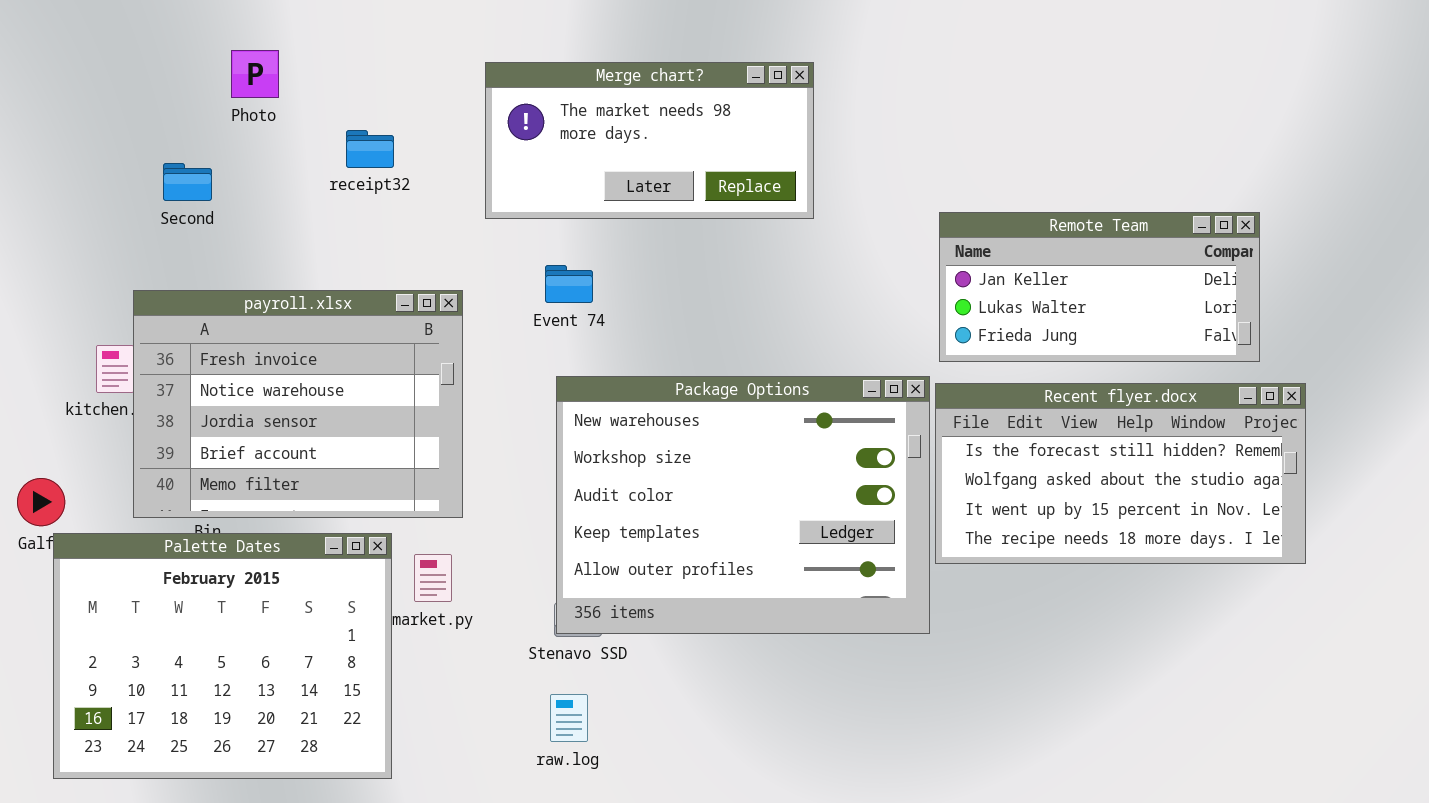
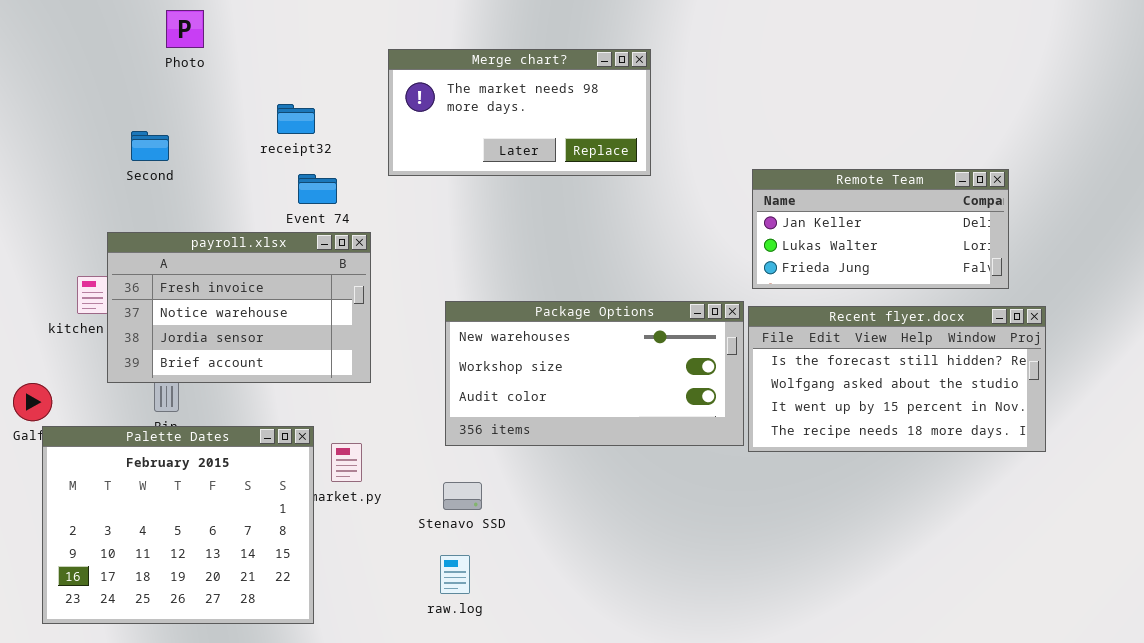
Photo: [231,50,279,98] -> [166,10,204,48], moved
Event 74: [545,265,593,303] -> [298,174,337,204], moved
payroll.xlsx: [133,290,463,518] -> [107,232,371,383], resized
Package Options: [556,376,930,634] -> [445,301,744,446], resized

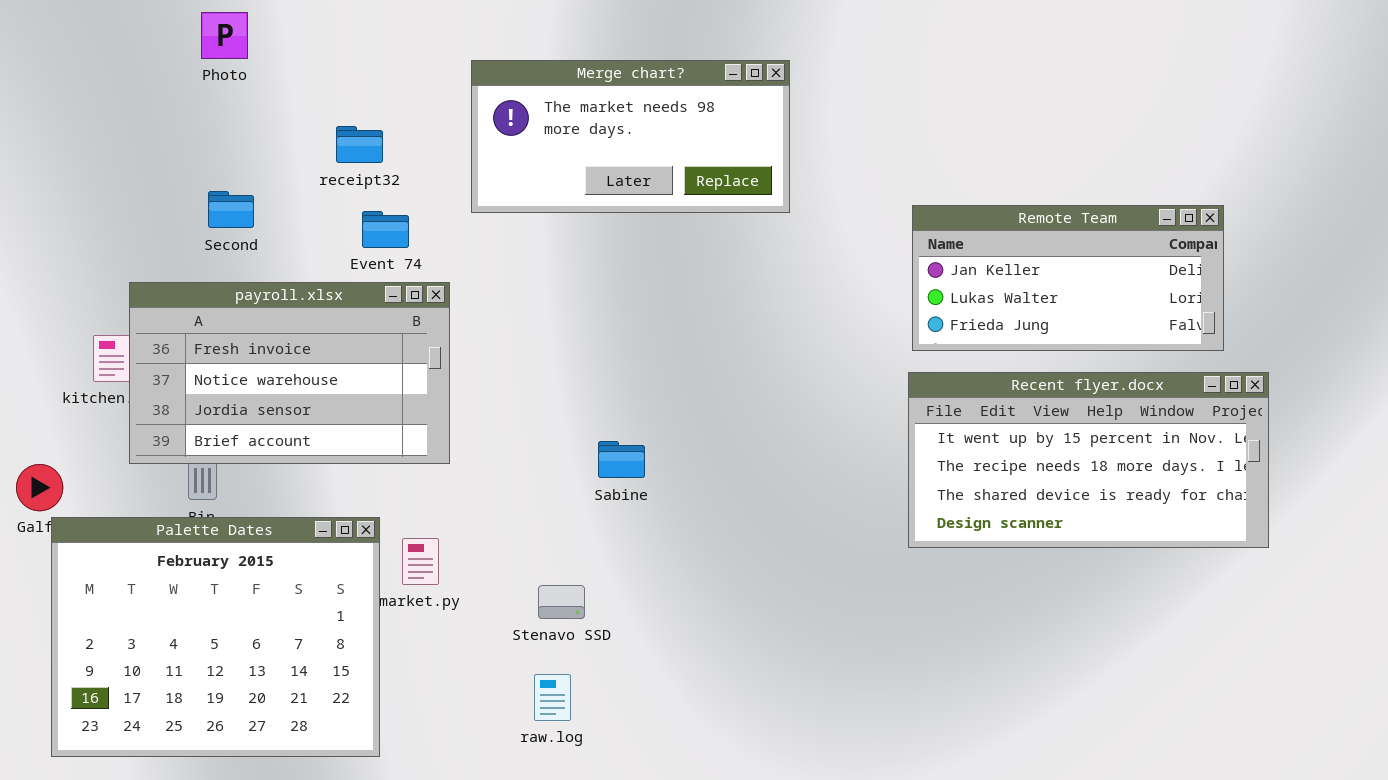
Second: [131,131,169,161] -> [208,191,254,228], moved
Package Options: [445,301,744,446] -> none, closed
Recent flyer.docx: [748,306,1046,452] -> [908,372,1269,548], scrolled down 2 rows

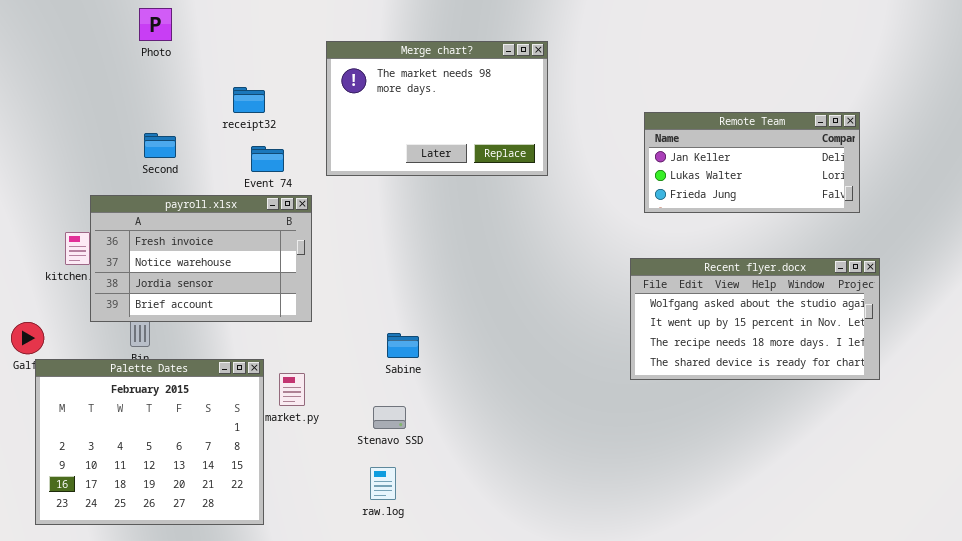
Merge chart?: [471,60,790,213] -> [326,41,548,176], resized
Remote Team: [912,205,1224,351] -> [644,112,860,213], moved
Recent flyer.docx: [908,372,1269,548] -> [630,258,880,380], scrolled up 1 row
Sabine: [598,441,645,478] -> [387,333,419,358], moved

